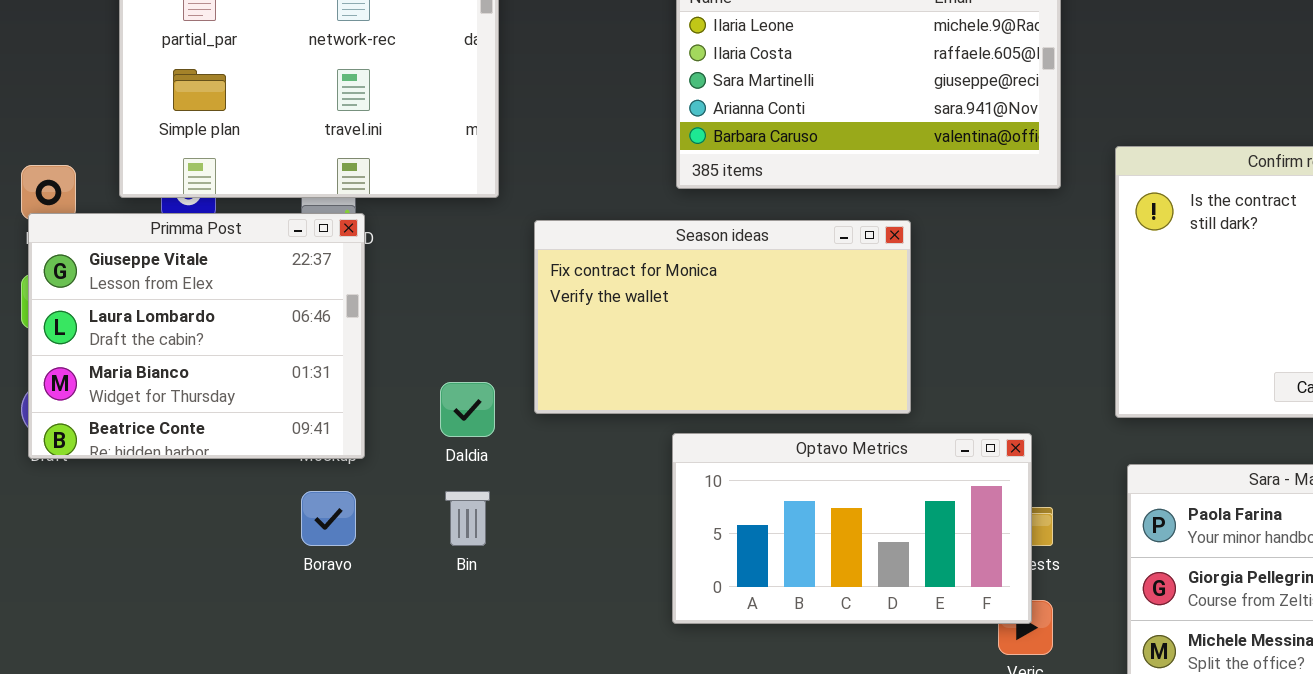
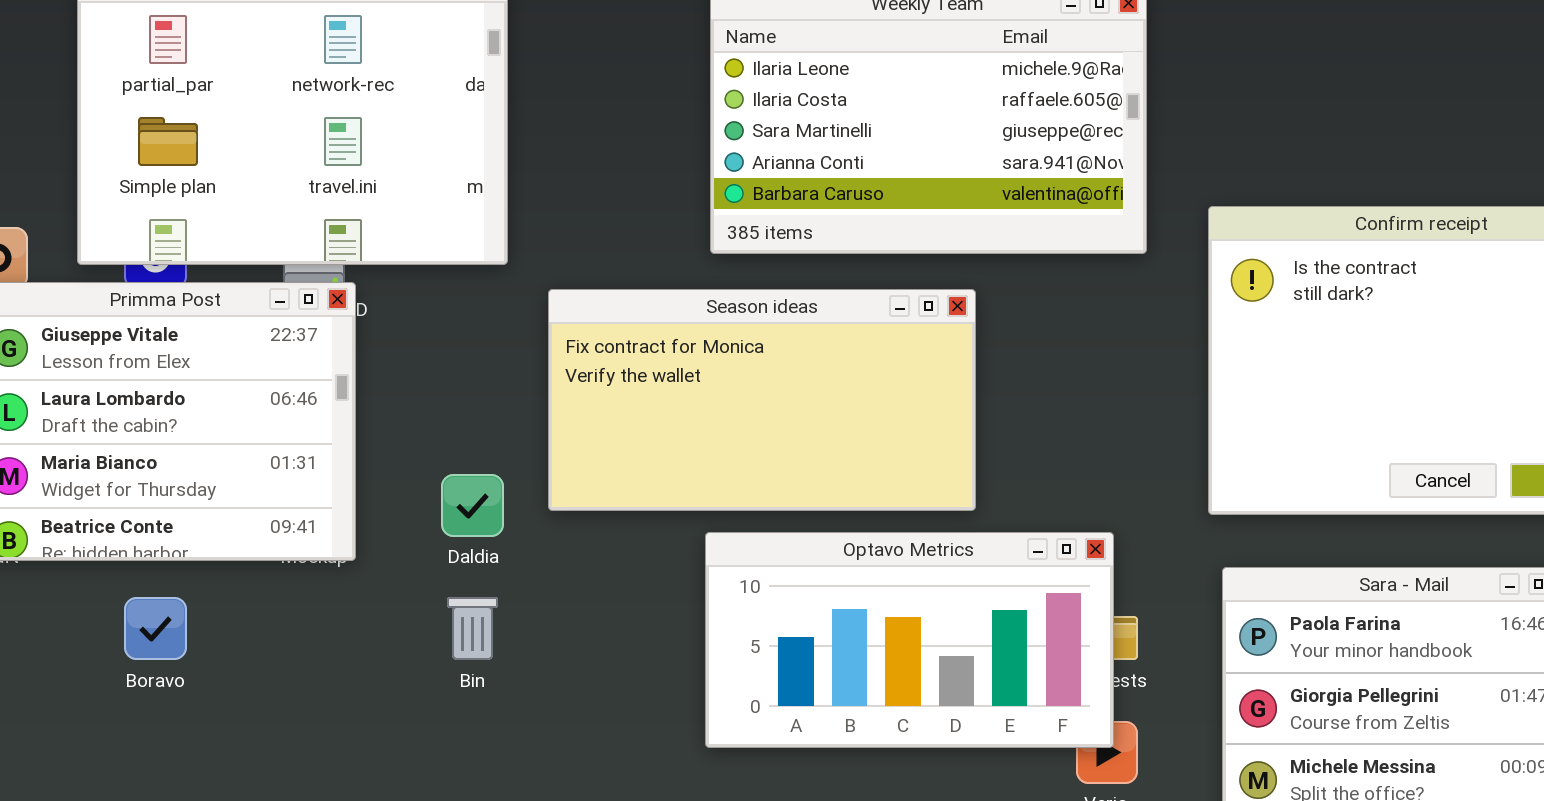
Boravo: [301,491,356,546] -> [124,597,187,660], moved

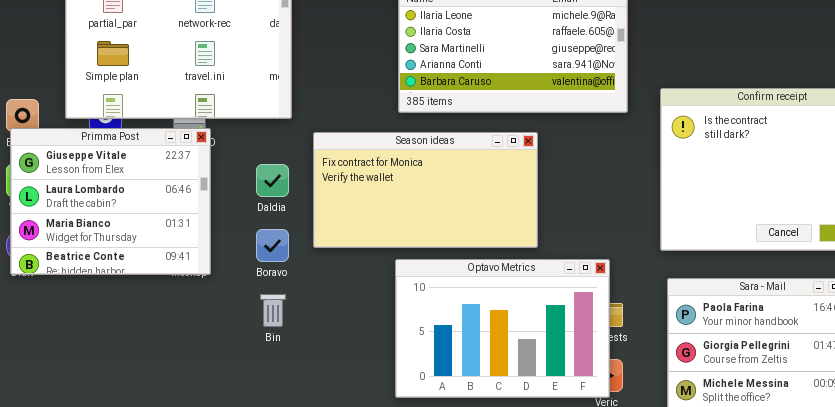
Daldia: [441,474,504,537] -> [256,164,289,197], moved
Optavo Metrics: [705,532,1114,748] -> [395,259,610,398], resized
Boravo: [124,597,187,660] -> [256,229,289,262], moved

